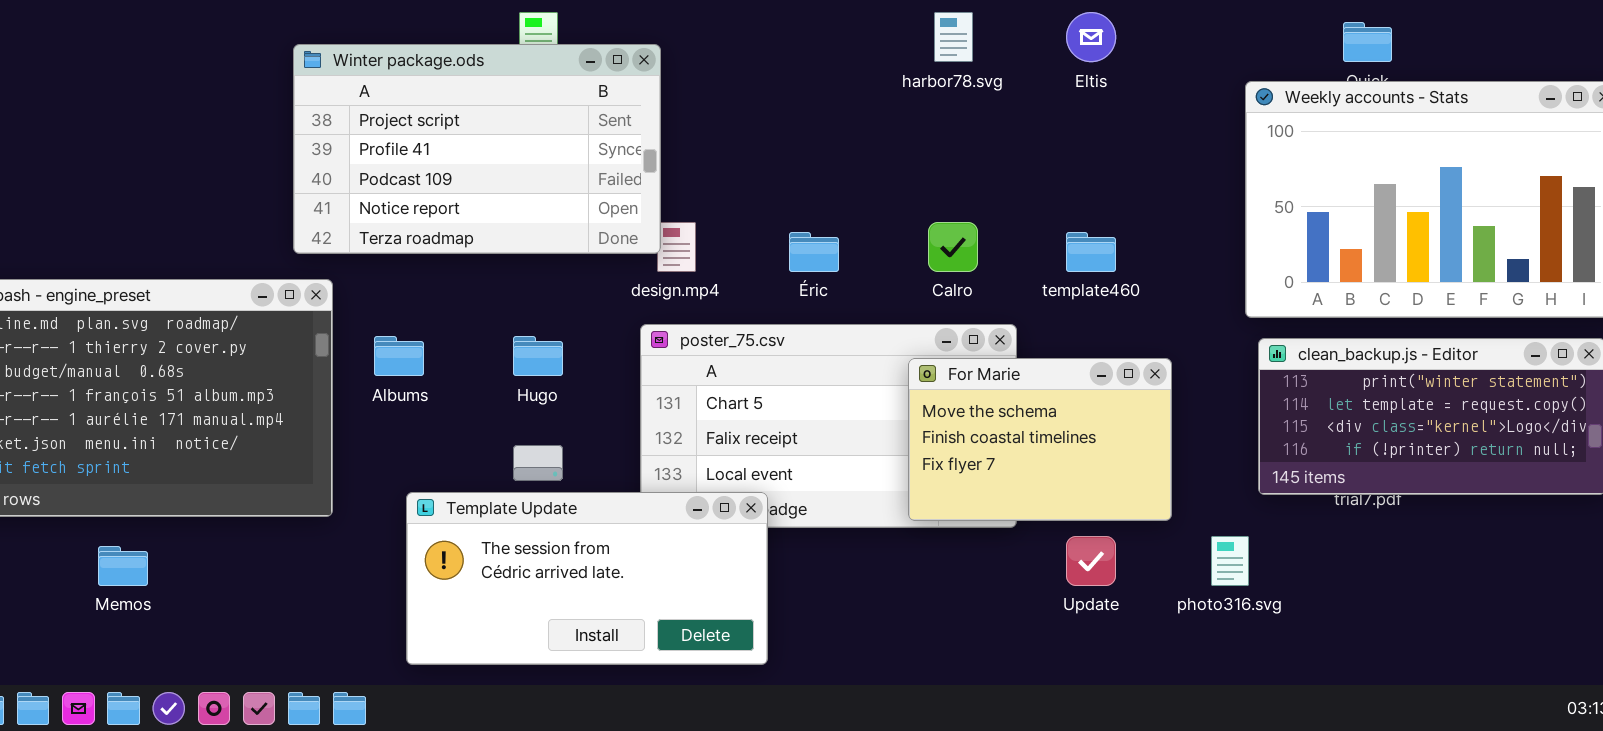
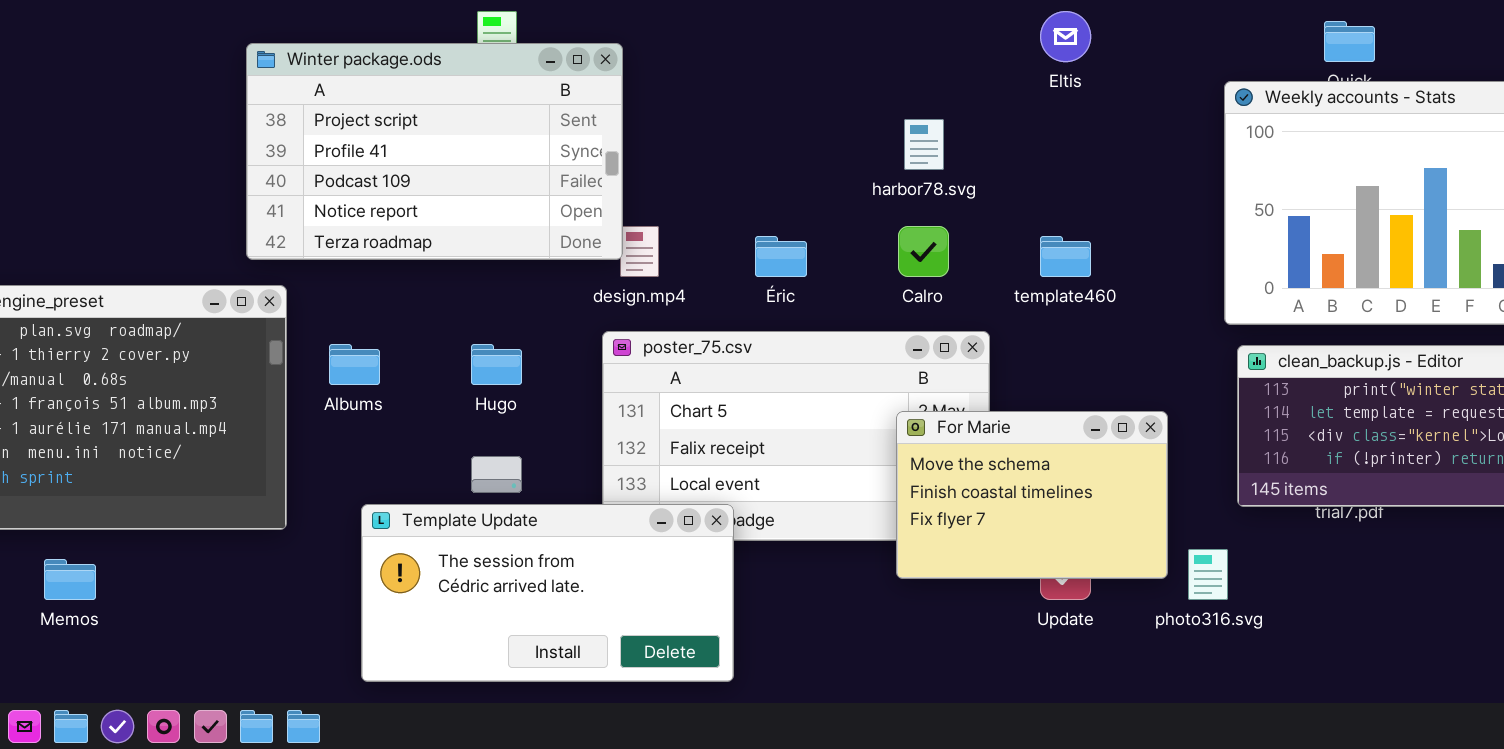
harbor78.svg: [934,12,973,62] -> [904,119,944,170], moved
For Marie: [908,358,1172,521] -> [896,411,1168,579], moved

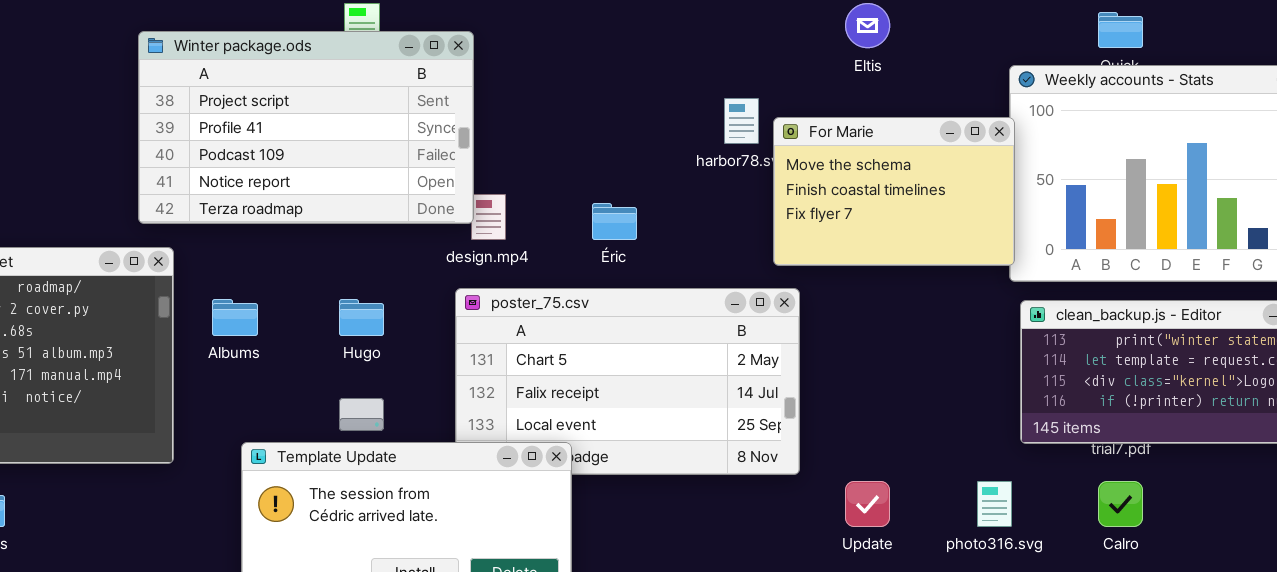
Calro: [898,226,949,277] -> [1098,481,1143,527], moved
For Marie: [896,411,1168,579] -> [773,117,1015,266], moved

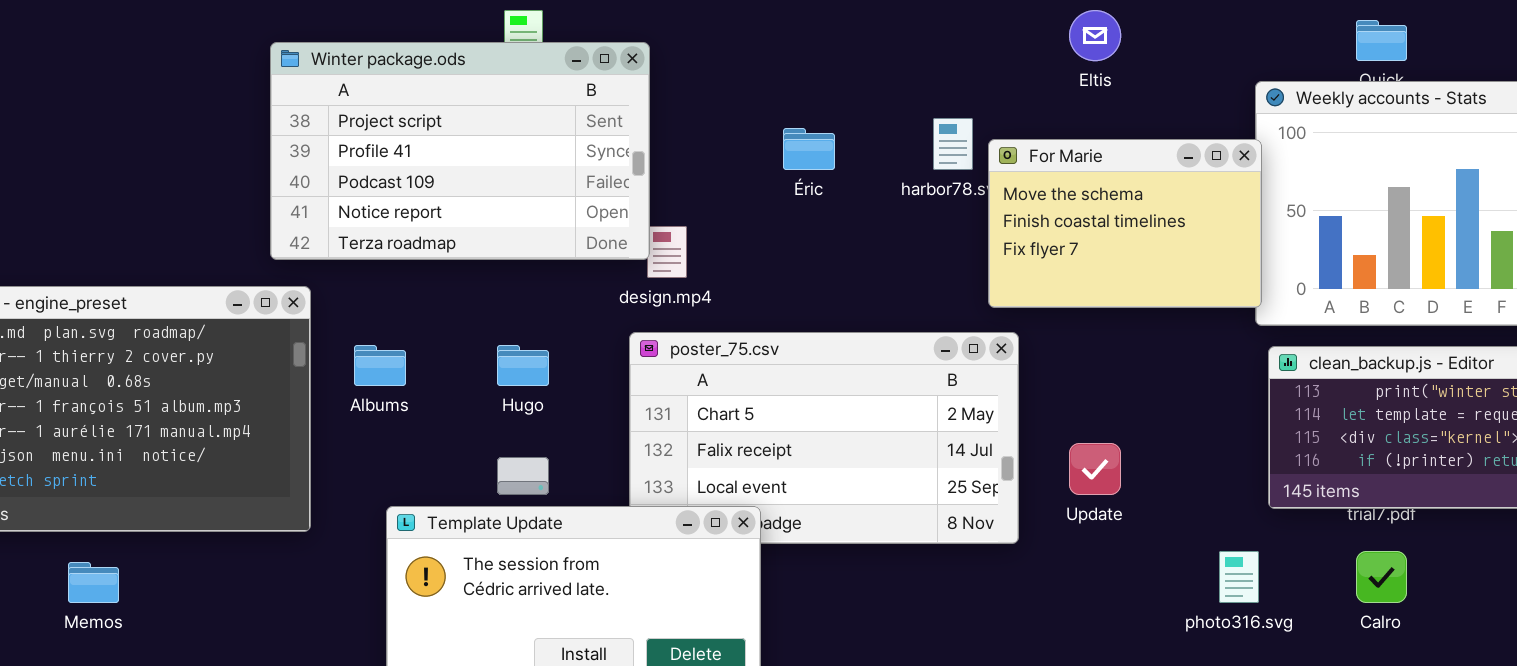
Éric: [592,203,637,240] -> [783,128,835,170], moved
Update: [845,481,890,527] -> [1069,443,1121,495], moved

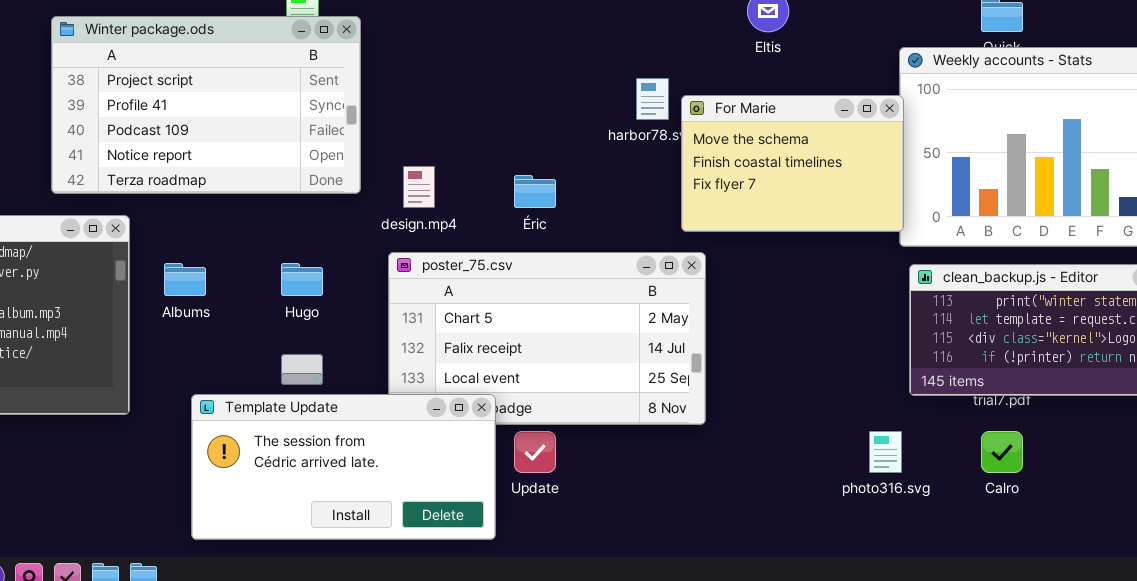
Winter package.ods: [270,42,650,260] -> [51,16,361,194], moved
Éric: [783,128,835,170] -> [514,175,556,208], moved
Update: [1069,443,1121,495] -> [514,431,556,473], moved

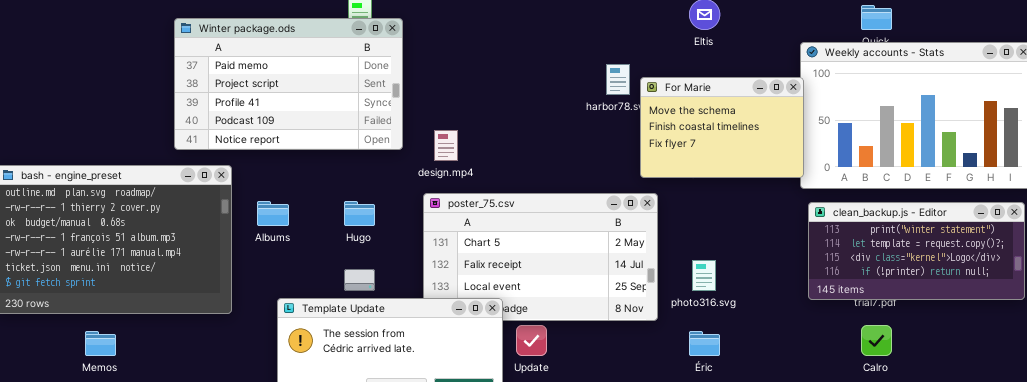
Winter package.ods: [51,16,361,194] -> [174,18,403,150], scrolled up 1 row
Éric: [514,175,556,208] -> [689,331,720,356], moved
photo316.svg: [869,431,902,473] -> [692,260,716,291], moved

